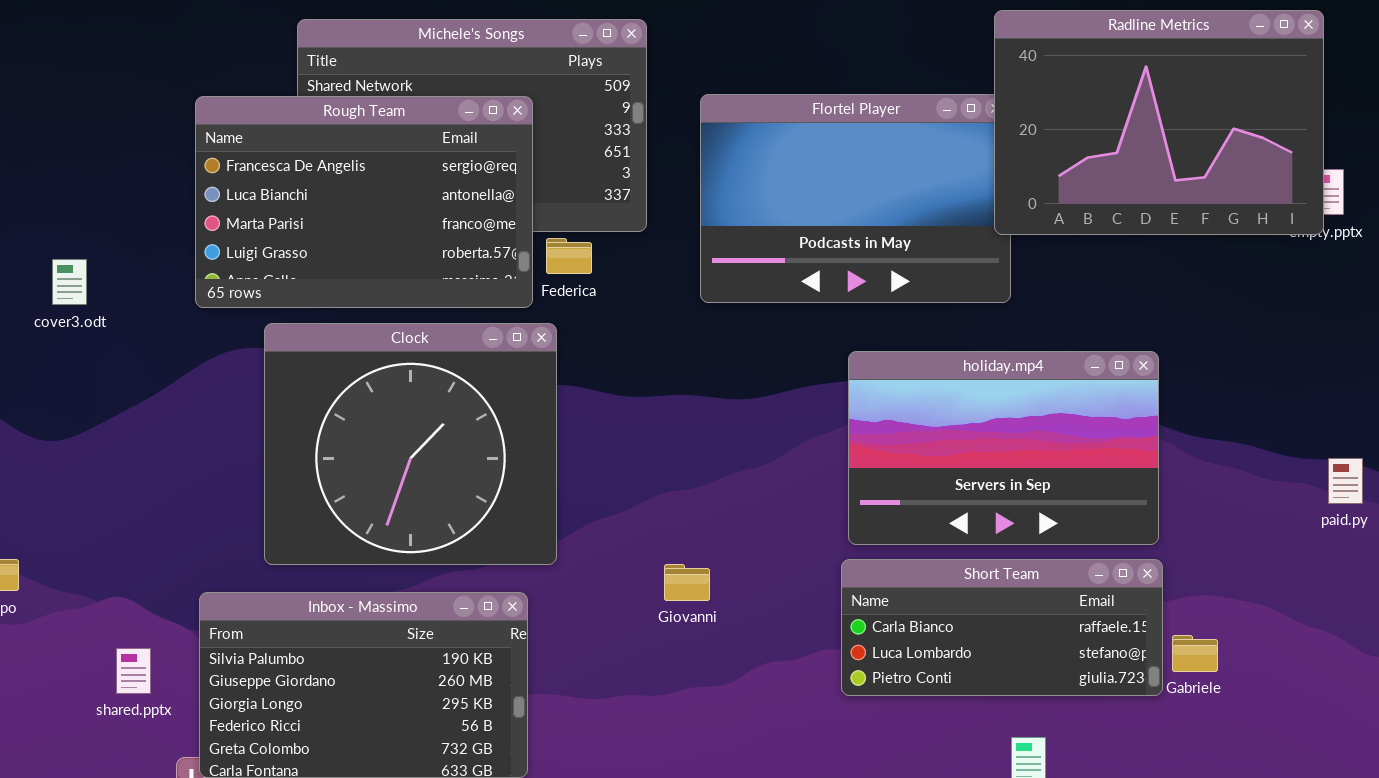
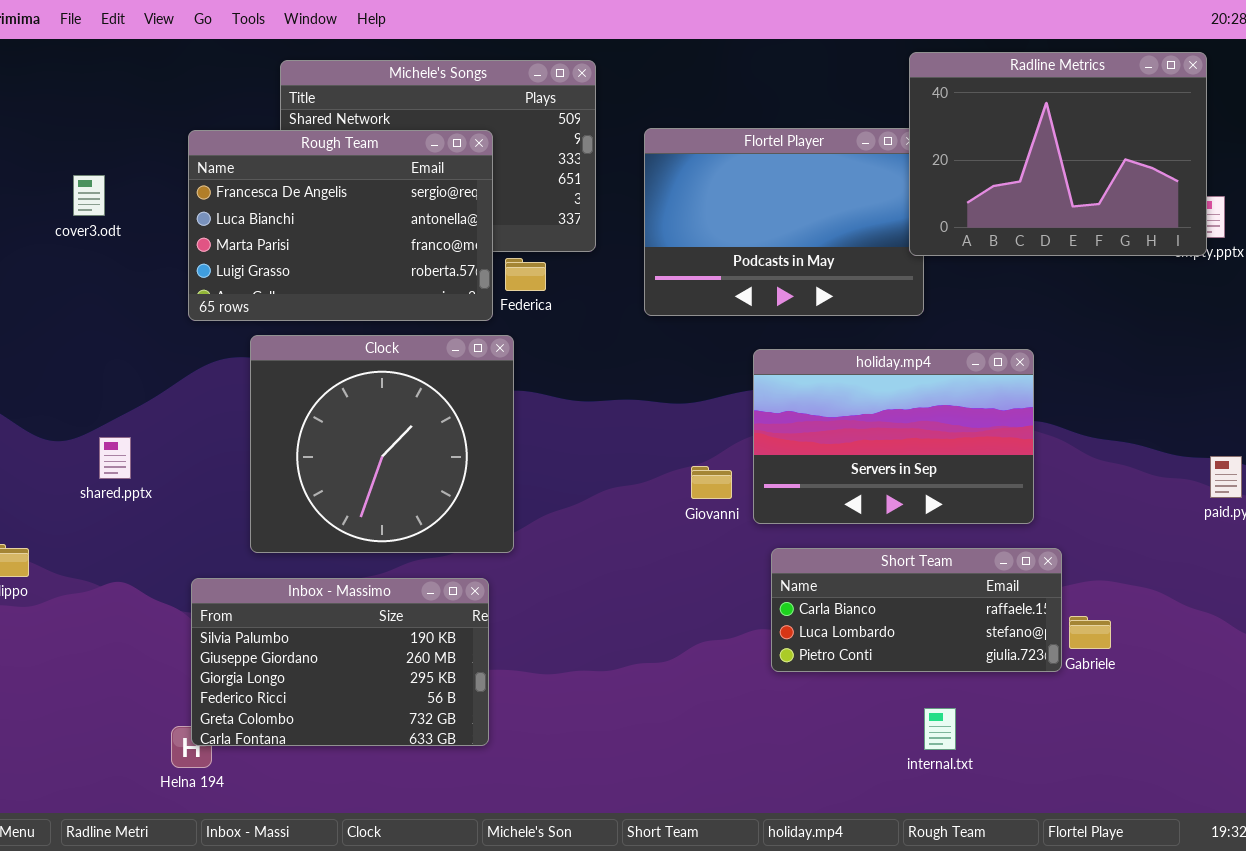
cover3.odt: [52,259,87,305] -> [73,175,105,216], moved
holiday.mp4: [848,351,1159,545] -> [753,349,1034,524], moved
Giovanni: [664,564,710,601] -> [691,466,732,499], moved
shared.pptx: [116,648,151,694] -> [99,437,131,479], moved

